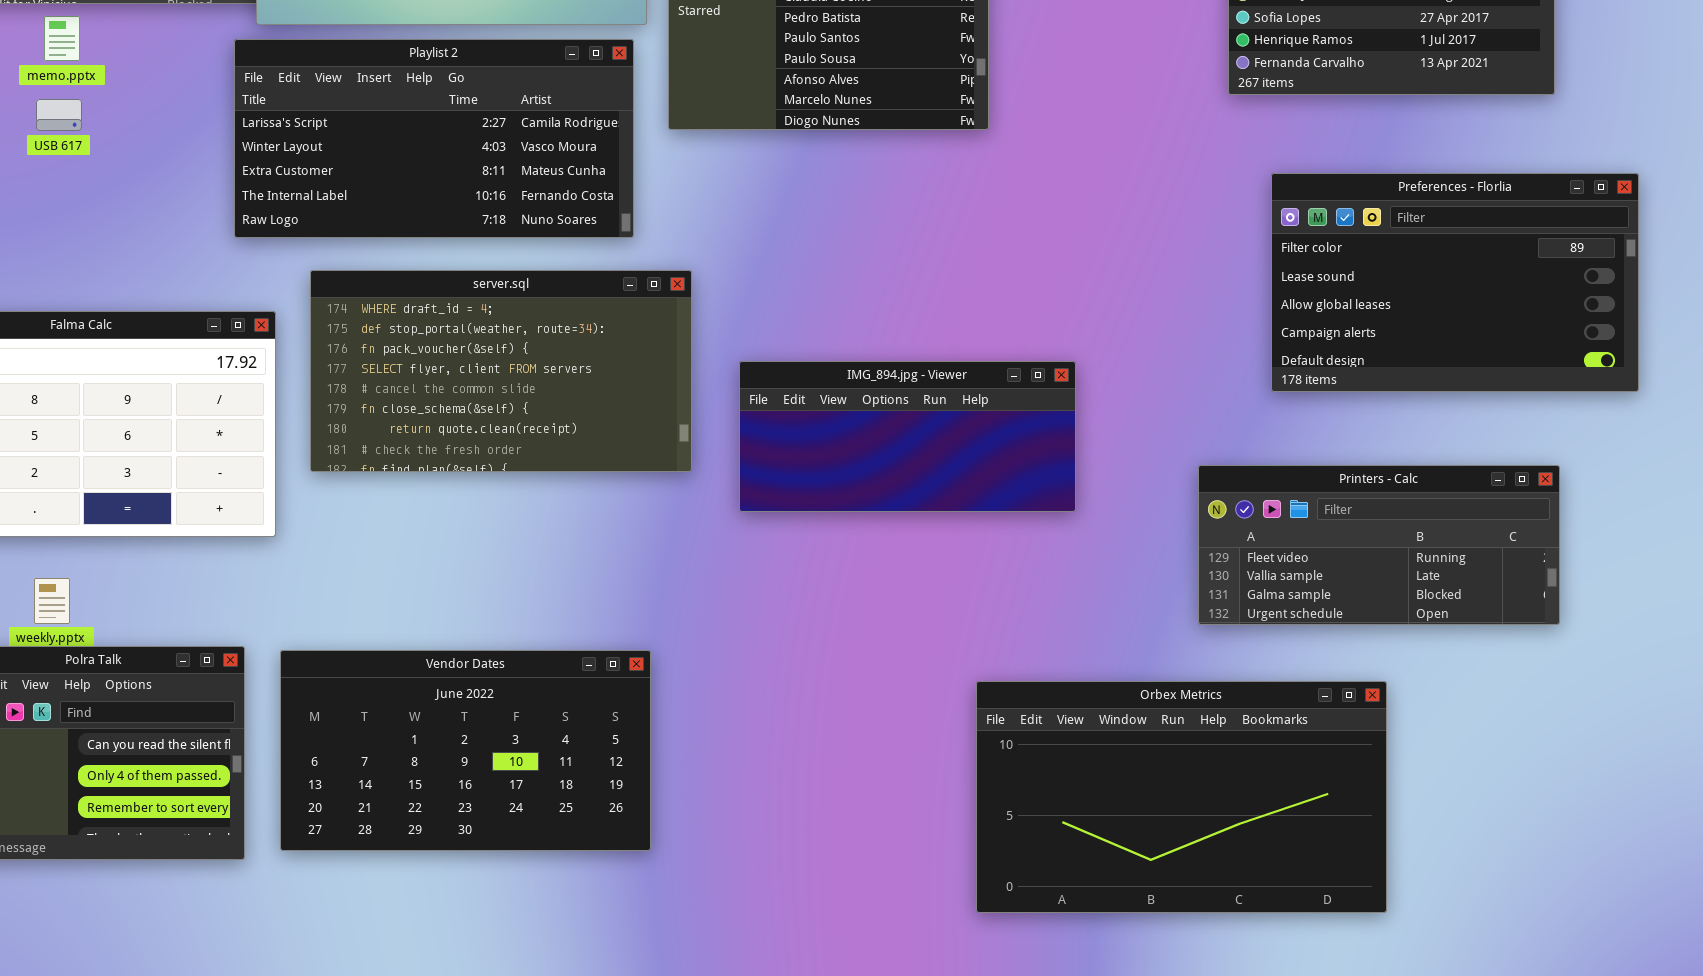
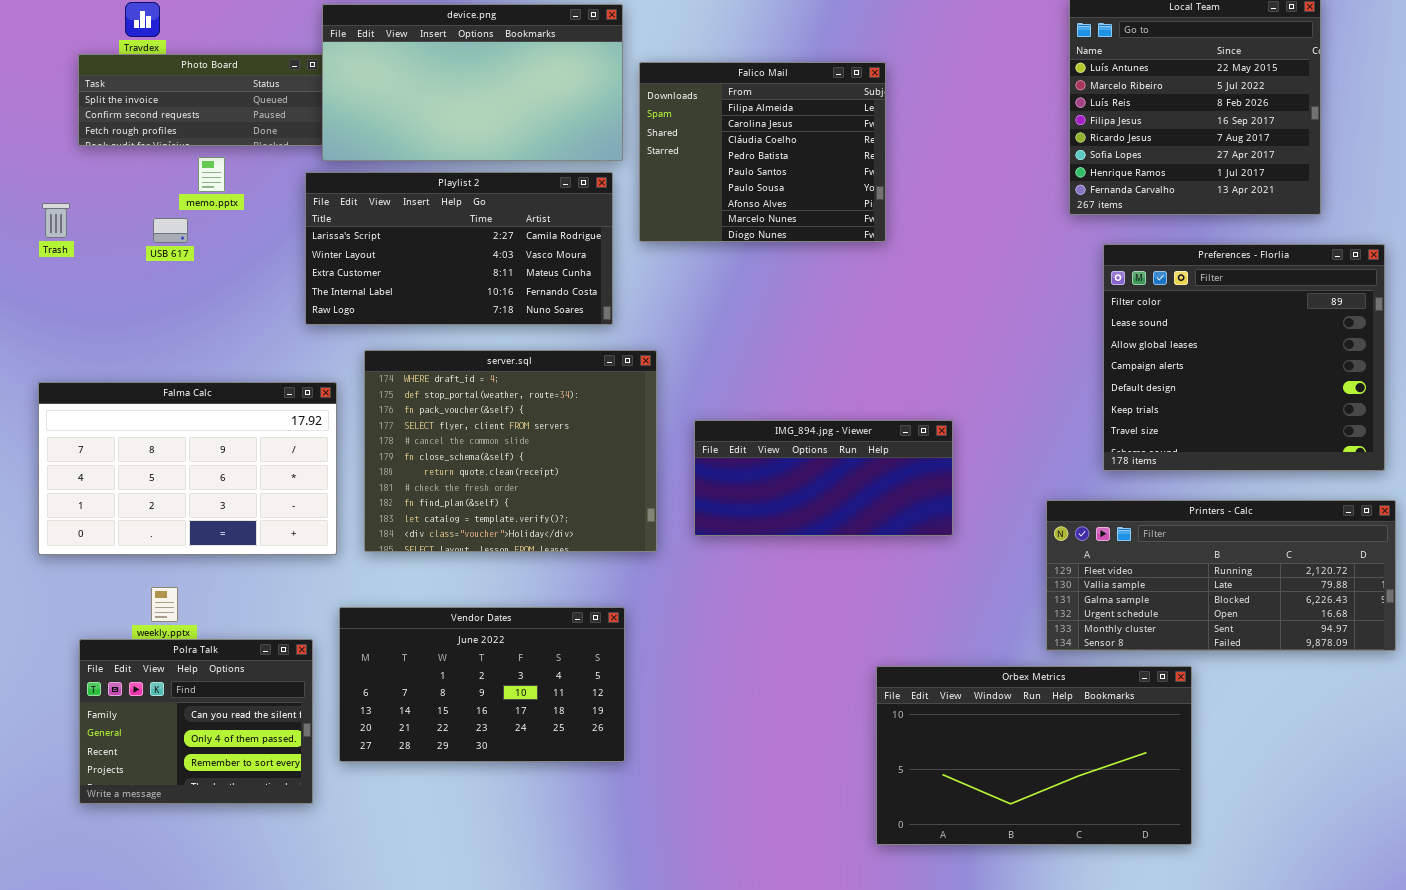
memo.pptx: [44,16,80,61] -> [198,157,225,192], moved
Preferences - Florlia: [1271,173,1639,392] -> [1103,244,1385,471], moved, resized
server.sql: [310,270,692,472] -> [364,350,657,552], resized
Printers - Calc: [1198,465,1560,625] -> [1046,500,1396,651], resized
Vendor Dates: [280,650,651,851] -> [339,607,625,762], moved

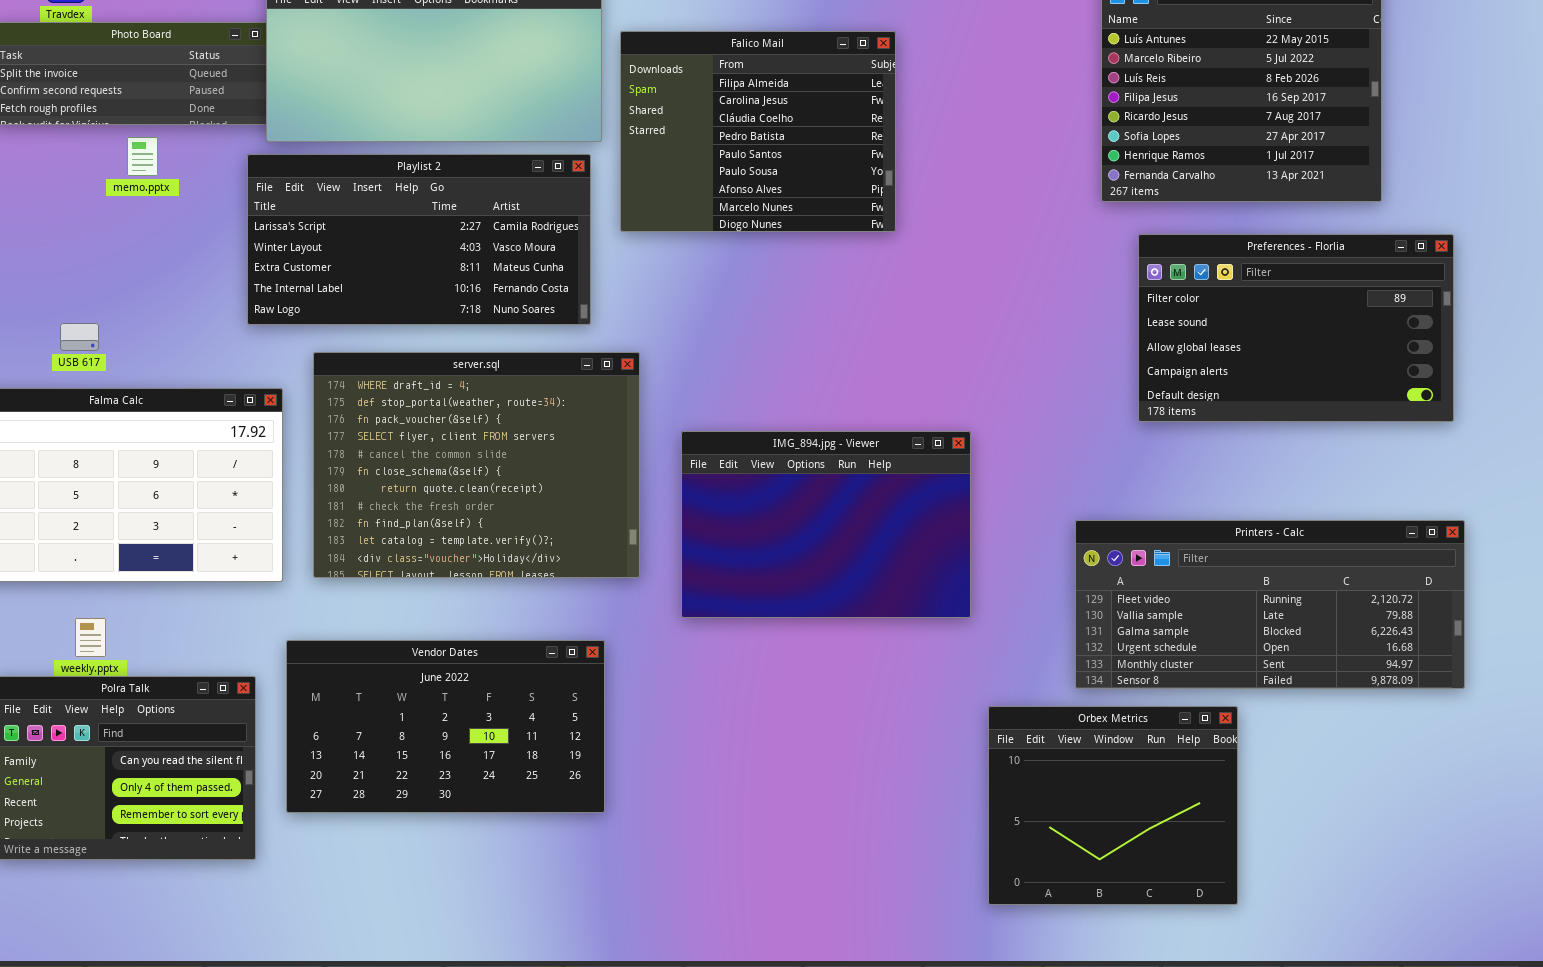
USB 617: [153,218,188,243] -> [60,323,99,351], moved
Preferences - Florlia: [1103,244,1385,471] -> [1138,234,1454,422], resized
IMG_894.jpg - Viewer: [694,420,953,536] -> [681,431,971,618], resized
Orbex Metrics: [876,666,1192,845] -> [988,706,1238,905], resized

